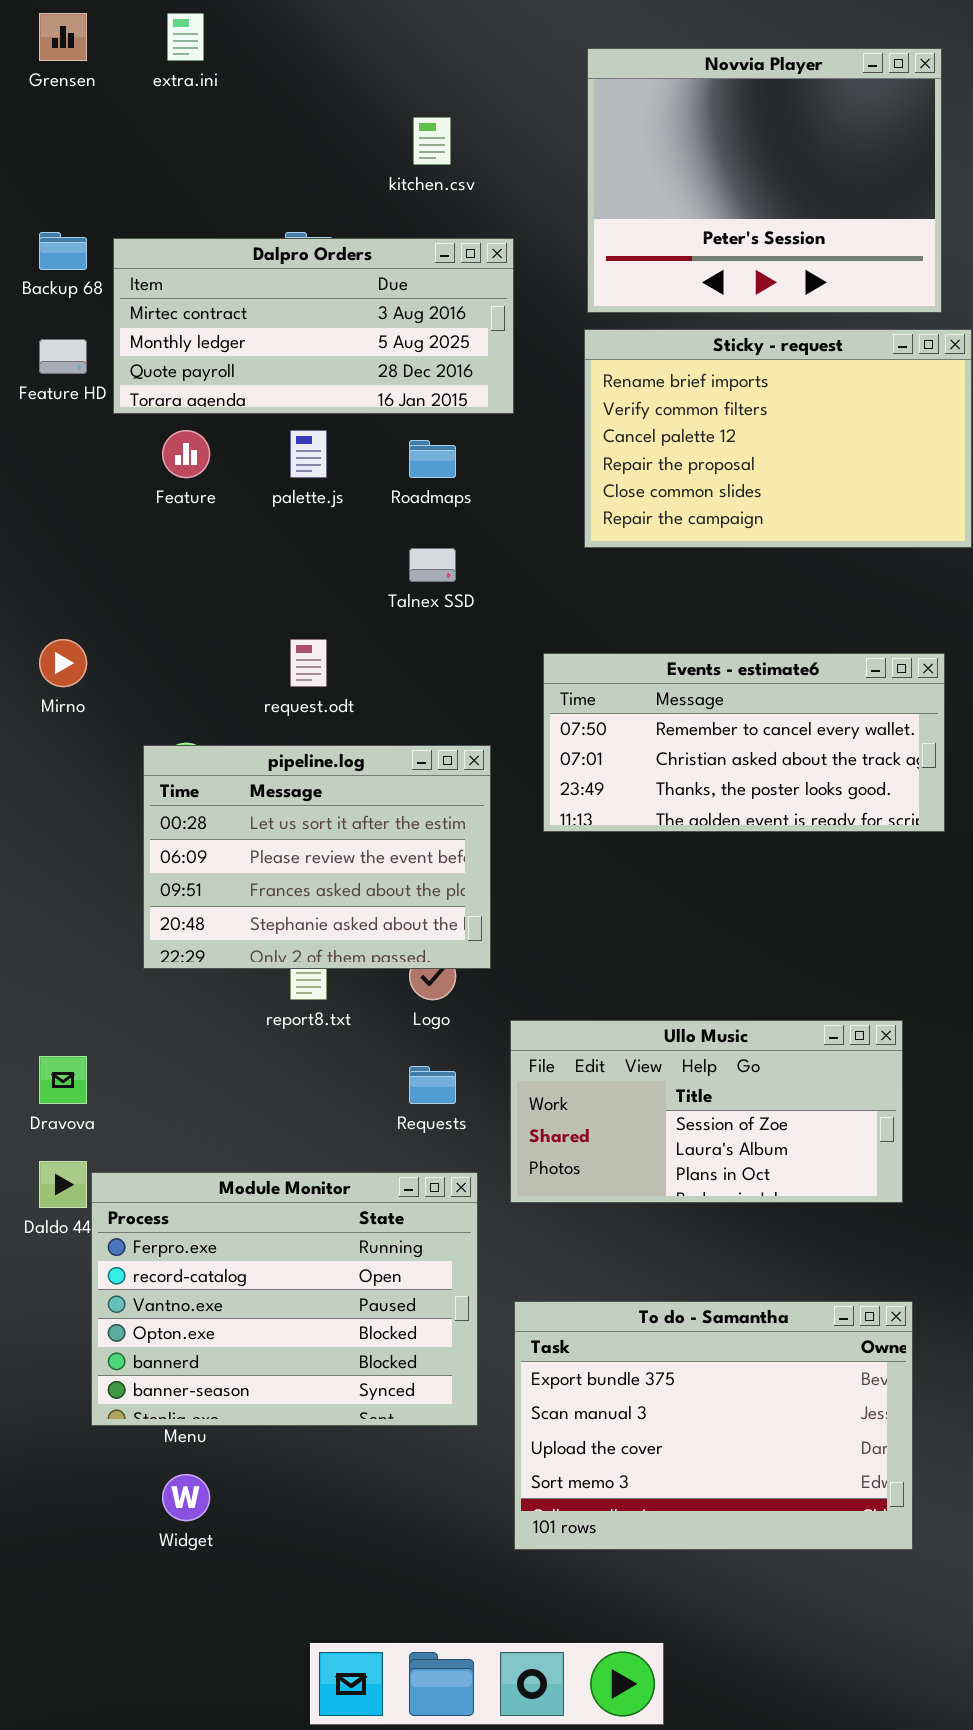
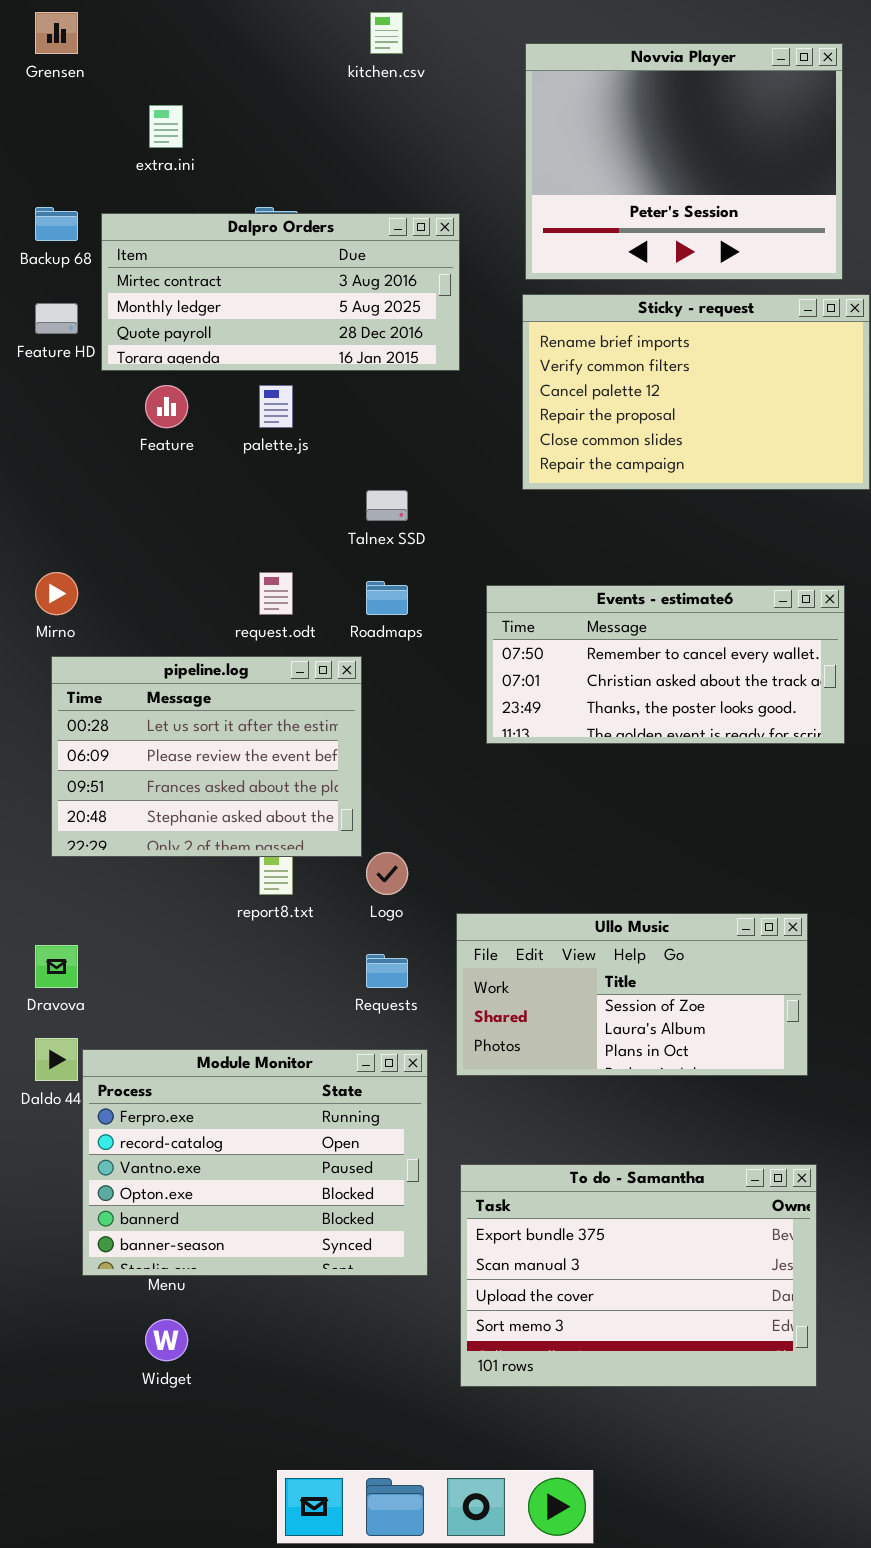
extra.ini: [167,13,204,61] -> [149,105,183,148], moved
kitchen.csv: [413,117,451,165] -> [370,12,403,54], moved
Roadmaps: [409,440,456,478] -> [366,581,408,615], moved
pipeline.log: [143,745,491,969] -> [51,656,362,857], moved

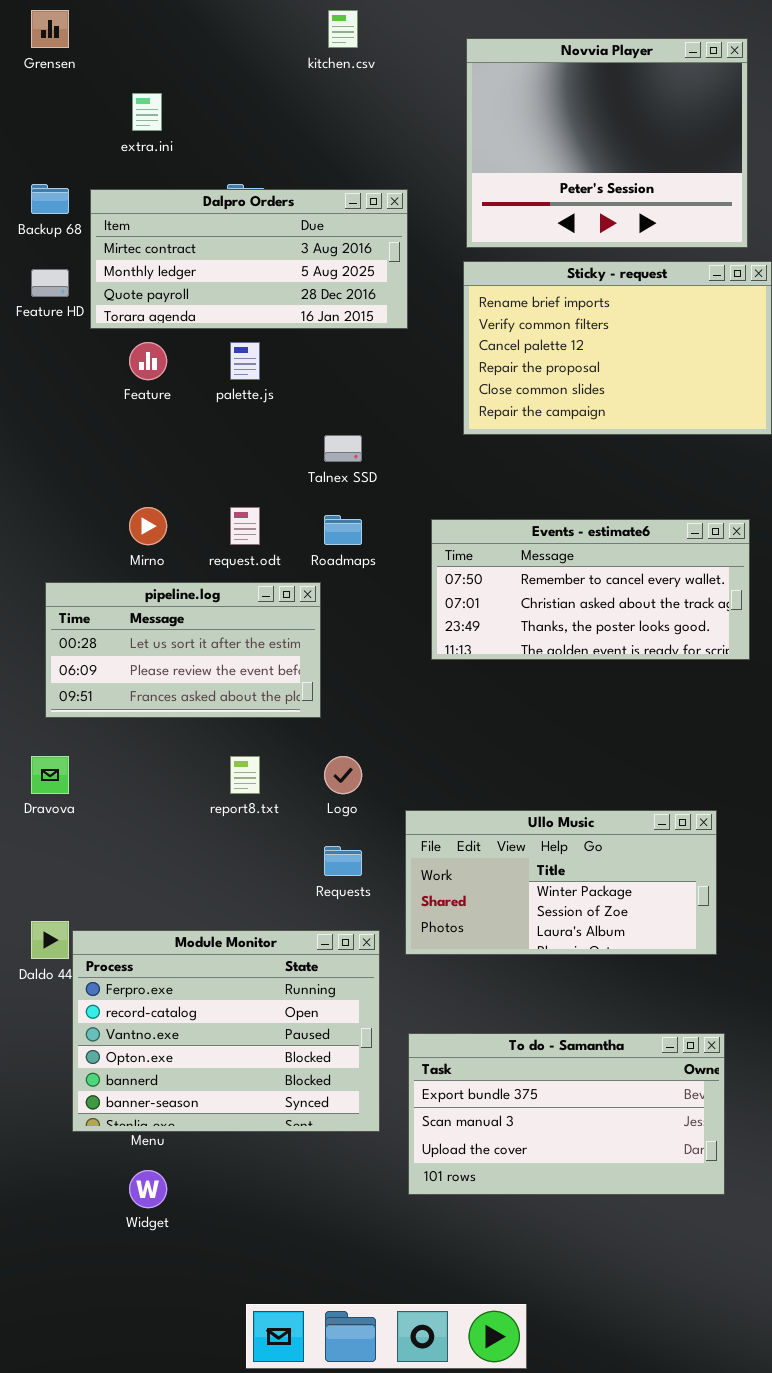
Mirno: [35,572,78,615] -> [129,507,167,545], moved
pipeline.log: [51,656,362,857] -> [45,582,321,718], resized
Ullo Music: [456,913,808,1076] -> [405,810,717,955], scrolled up 1 row
Dravova: [35,945,78,988] -> [31,756,69,794], moved
To do - Samantha: [460,1164,817,1387] -> [408,1033,725,1195], resized

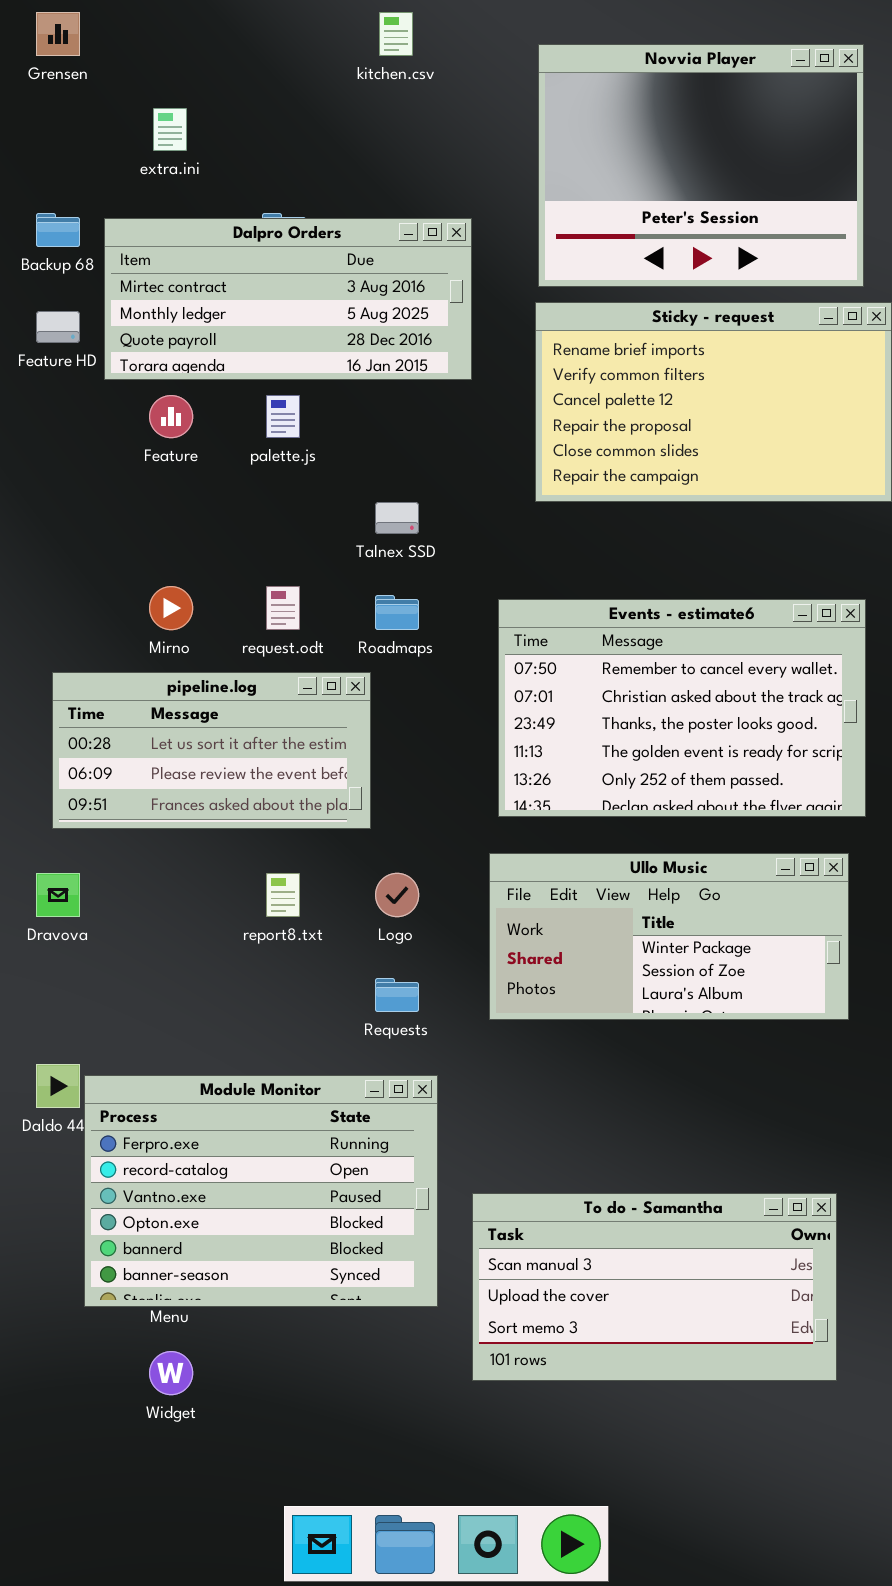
Events - estimate6: [431,519,750,660] -> [498,599,866,817], resized
Ullo Music: [405,810,717,955] -> [489,853,849,1020], moved
To do - Samantha: [408,1033,725,1195] -> [472,1193,837,1381], scrolled down 1 row

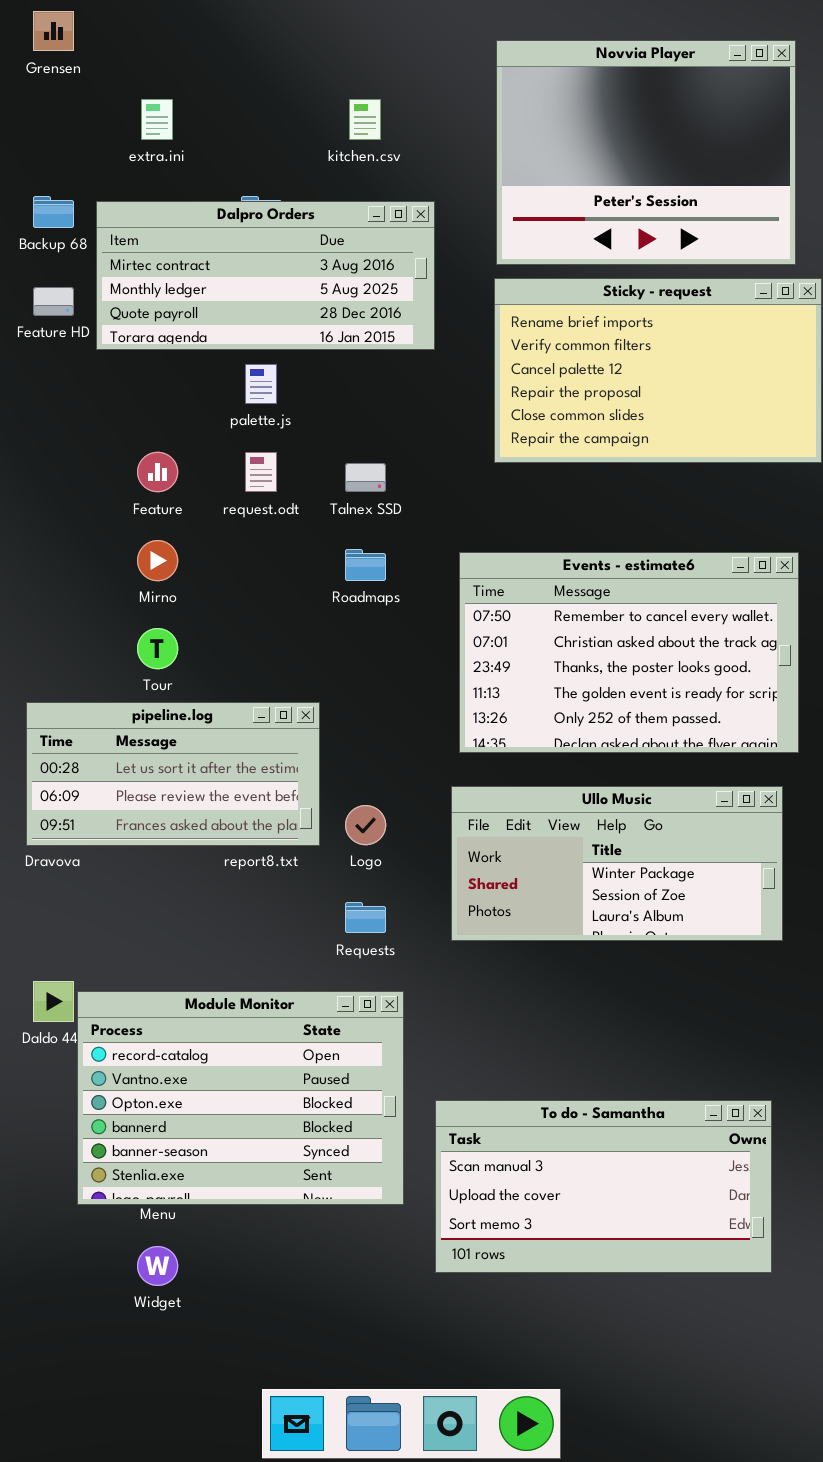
kitchen.csv: [379,12,413,56] -> [349,99,381,140], moved
Feature: [149,395,193,438] -> [137,452,178,492], moved
request.odt: [266,586,300,630] -> [245,452,277,492], moved
pipeline.log: [52,672,371,829] -> [26,702,320,846], moved
Module Monitor: [84,1075,438,1307] -> [77,991,404,1205], scrolled down 1 row

